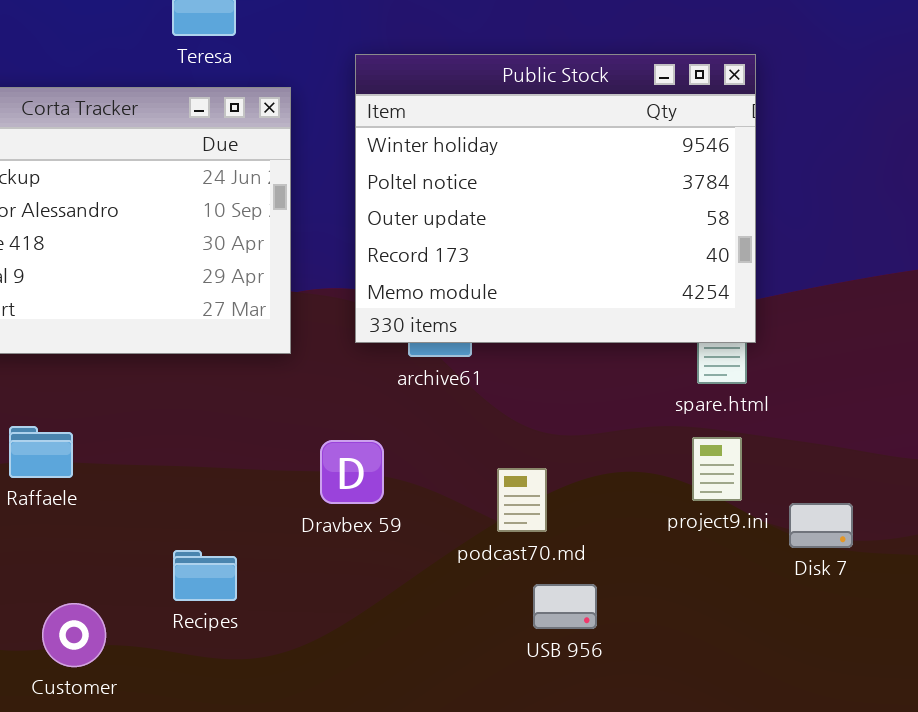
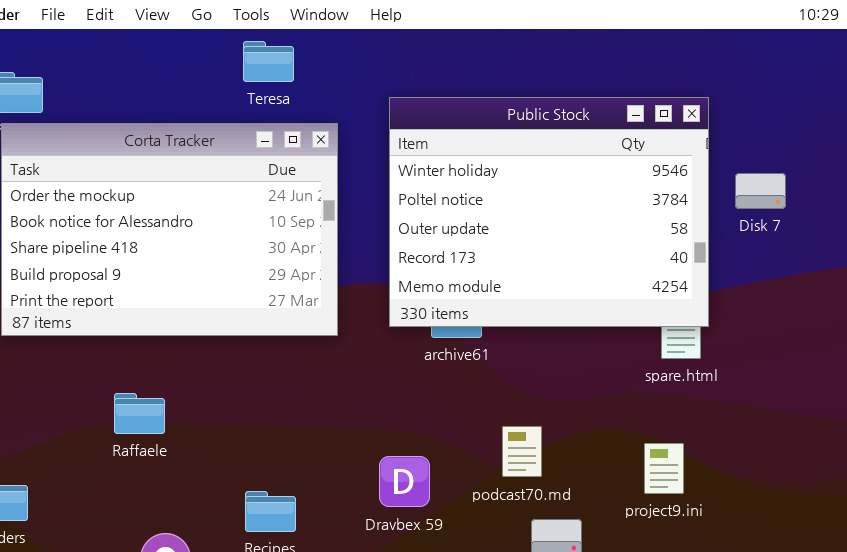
project9.ini: [692,437,742,501] -> [644,443,684,494], moved
Dravbex 59: [320,440,384,504] -> [379,456,430,507], moved
Disk 7: [789,503,853,548] -> [735,173,786,209], moved

